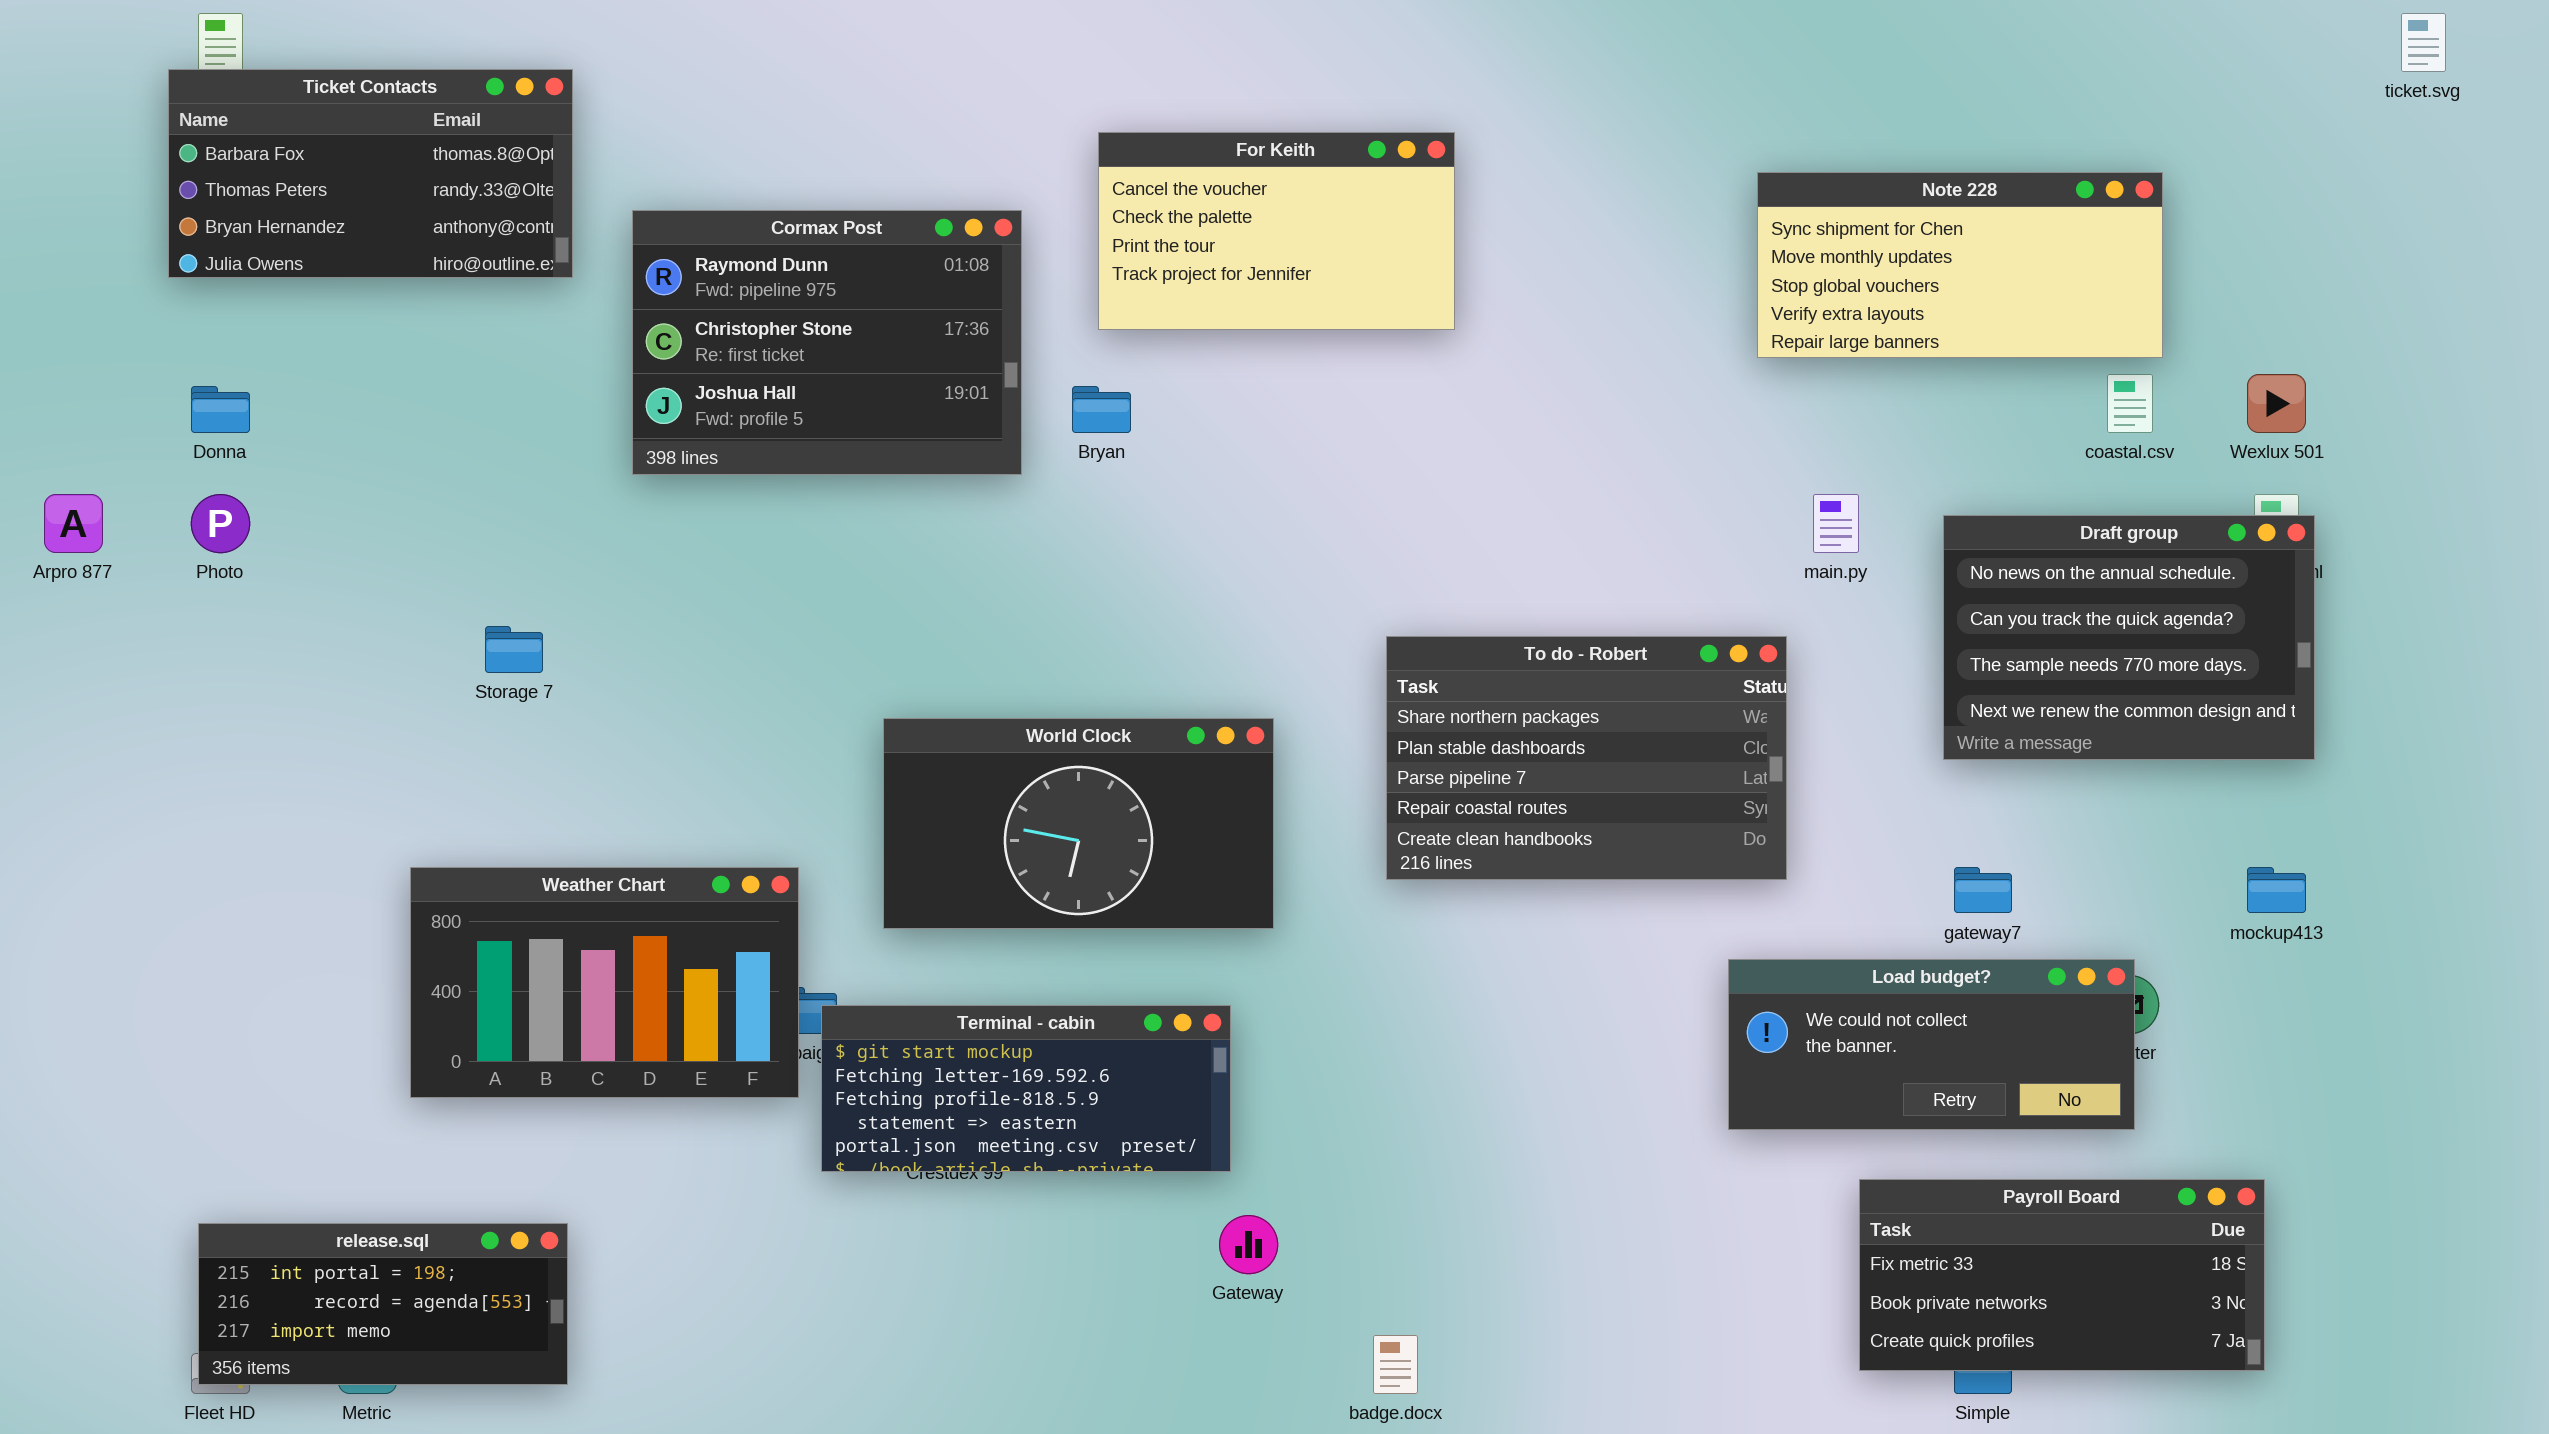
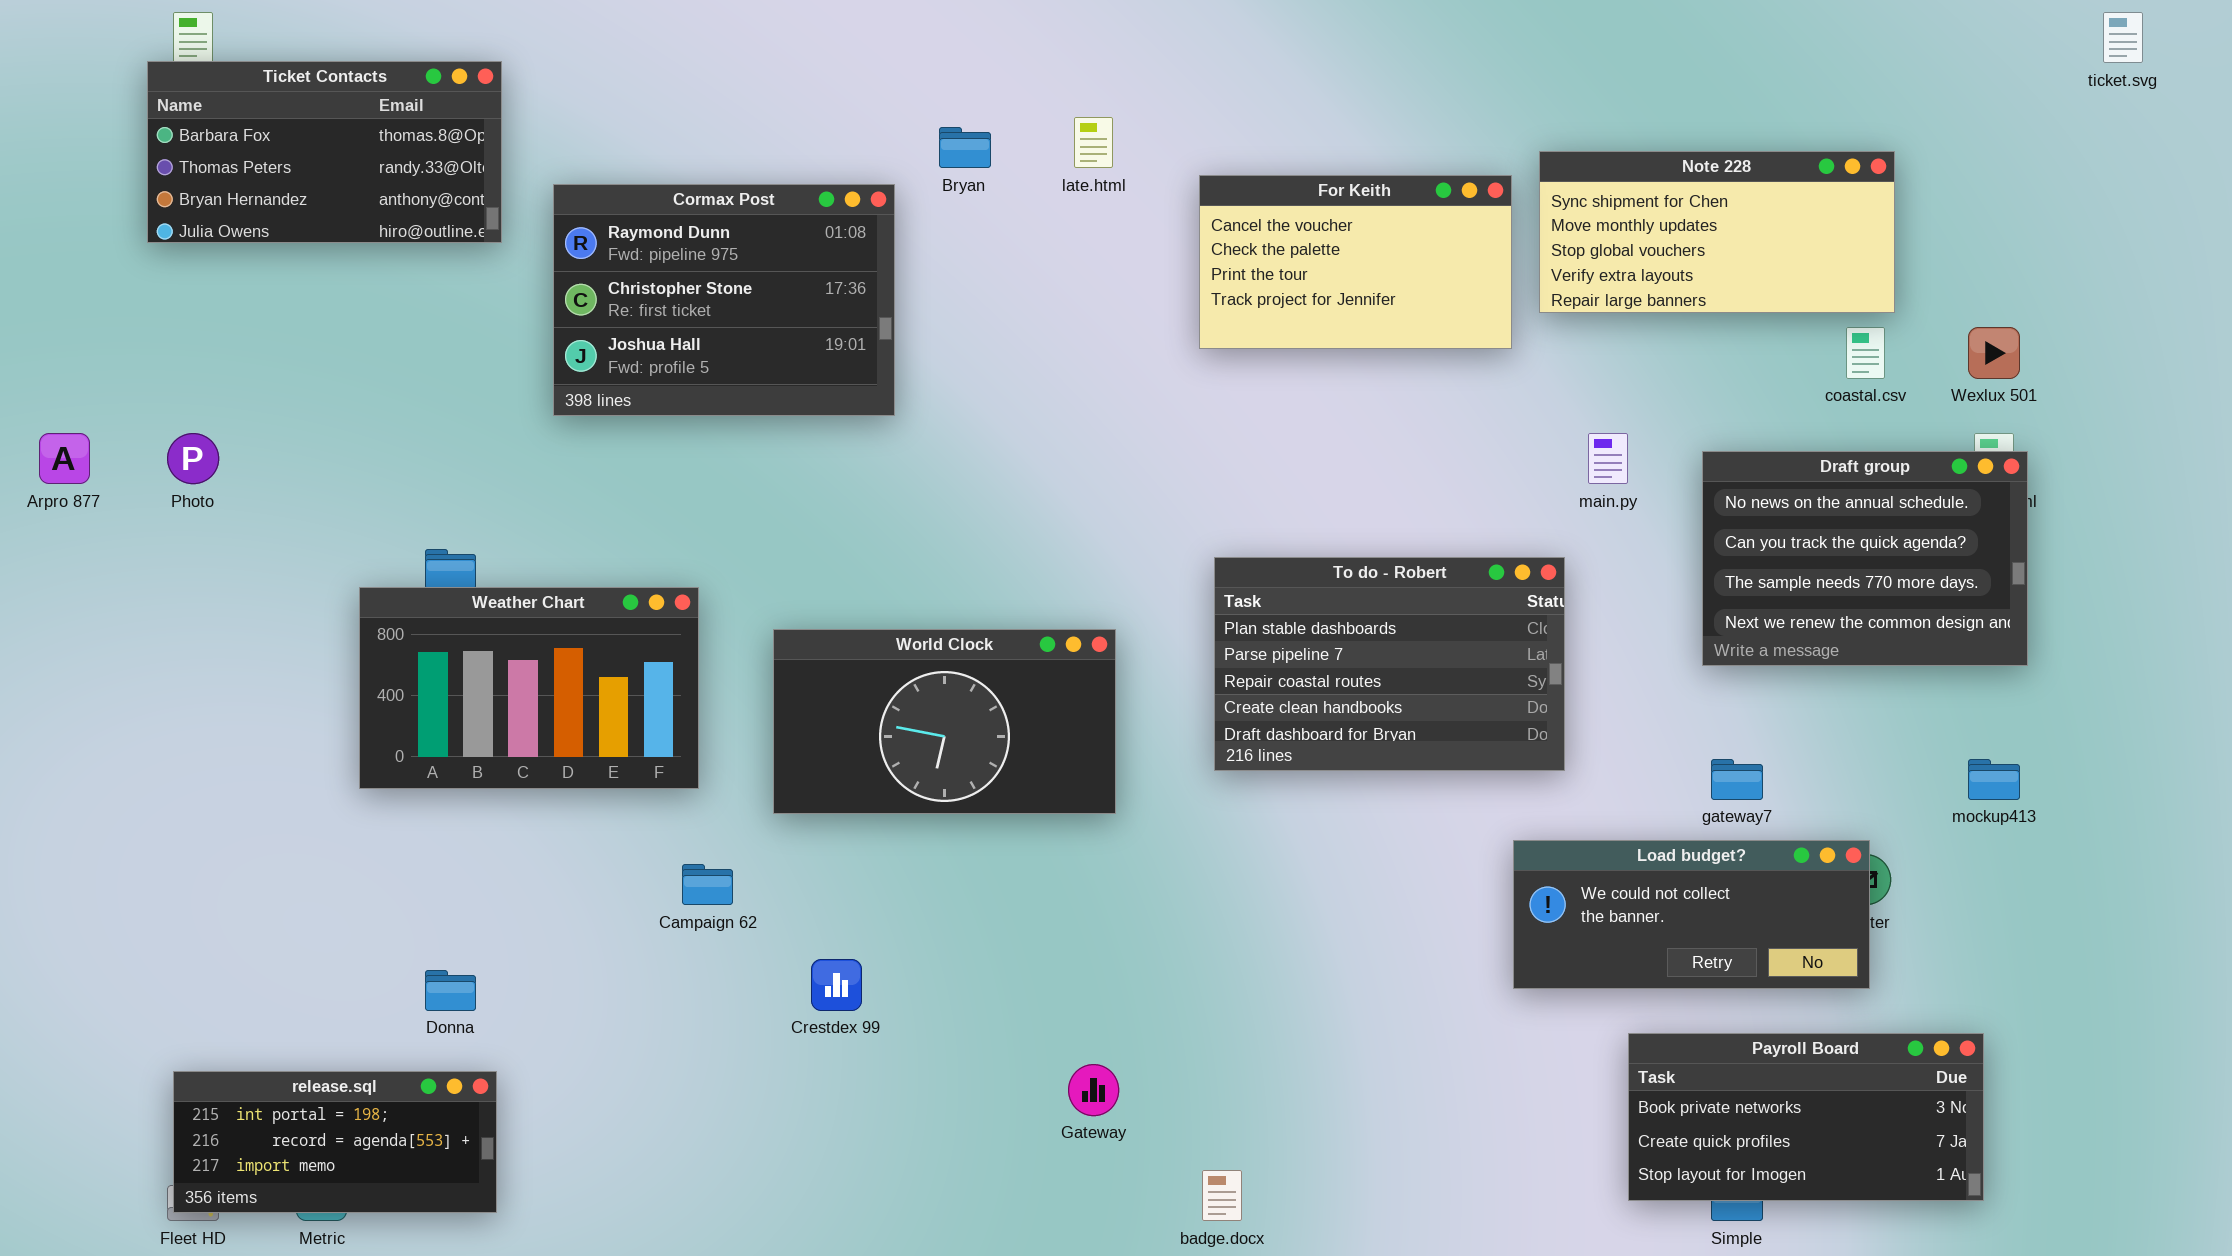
For Keith: [1098,132,1455,330] -> [1199,175,1512,349], moved
Donna: [191,386,250,433] -> [425,970,476,1011], moved
Bryan: [1072,386,1131,433] -> [939,127,991,168], moved
To do - Robert: [1386,636,1787,880] -> [1214,557,1565,771], scrolled down 1 row
Weather Chart: [410,867,799,1098] -> [359,587,699,789], moved
Terminal - cabin: [821,1005,1231,1172] -> none, closed
Payroll Board: [1859,1179,2265,1371] -> [1628,1033,1984,1201], scrolled down 1 row

